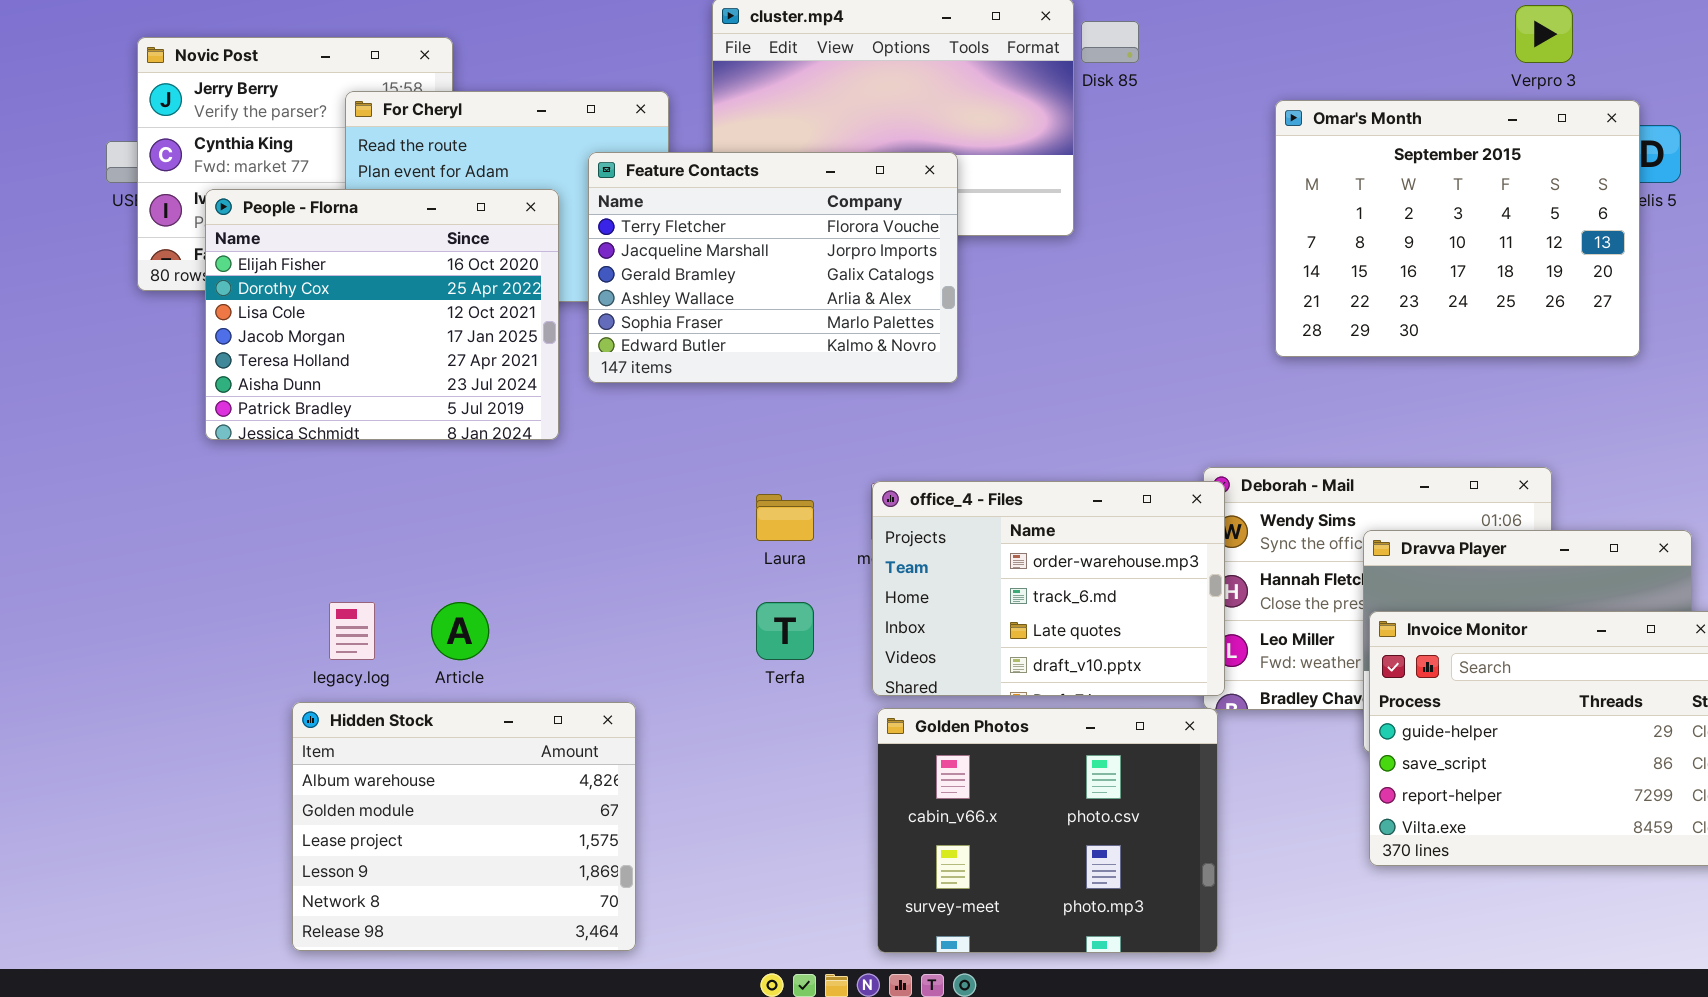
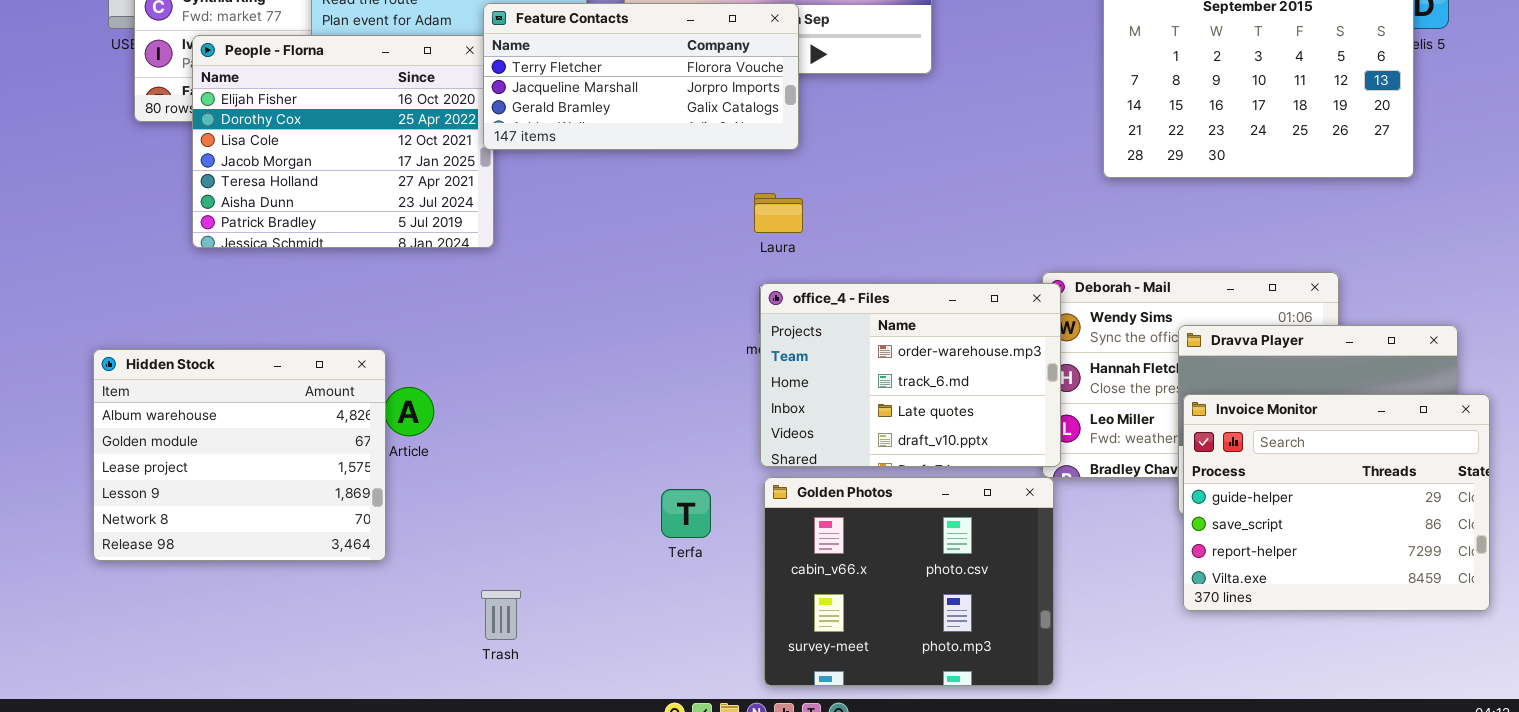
Feature Contacts: [588,152,958,383] -> [483,3,799,150], moved, resized
Laura: [756,494,814,541] -> [754,193,803,233], moved
Terfa: [756,602,814,660] -> [661,489,711,538], moved
Hidden Stock: [292,702,636,951] -> [93,349,386,561], moved

